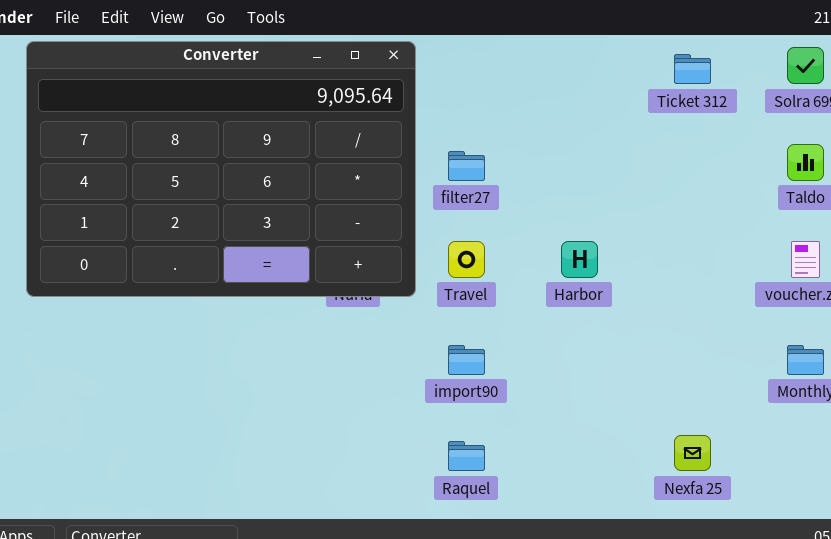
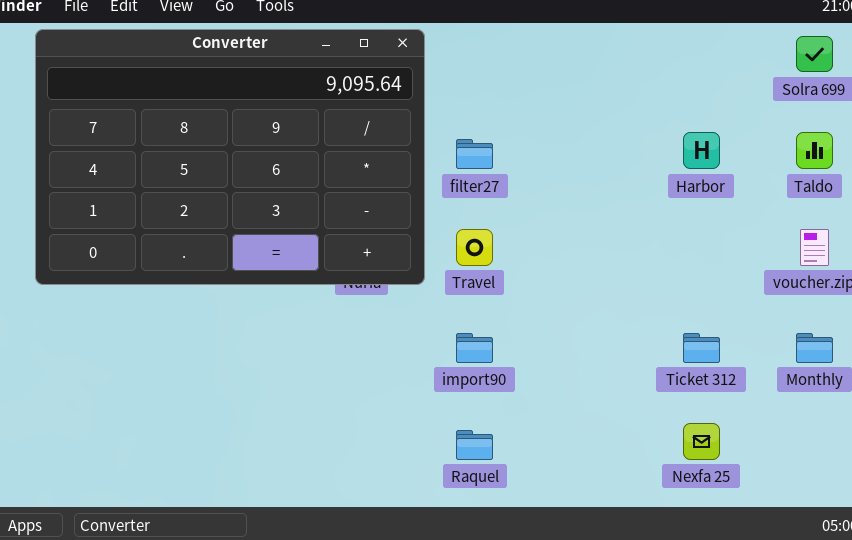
Ticket 312: [674,54,711,84] -> [683,333,720,363], moved
Harbor: [561,241,598,278] -> [683,132,720,169], moved

